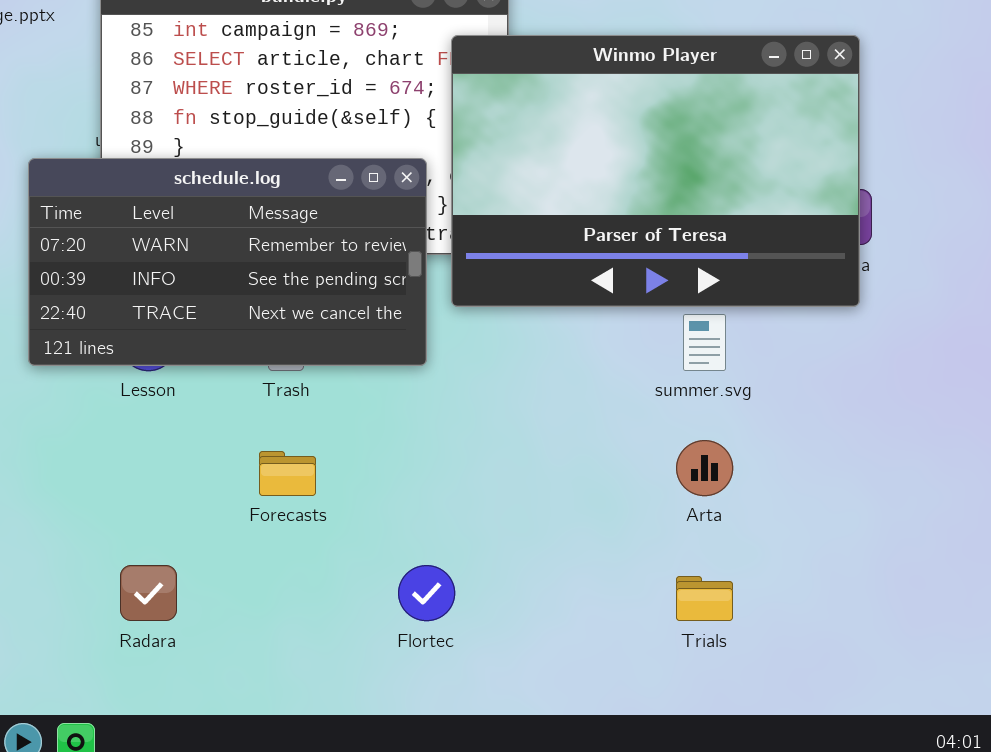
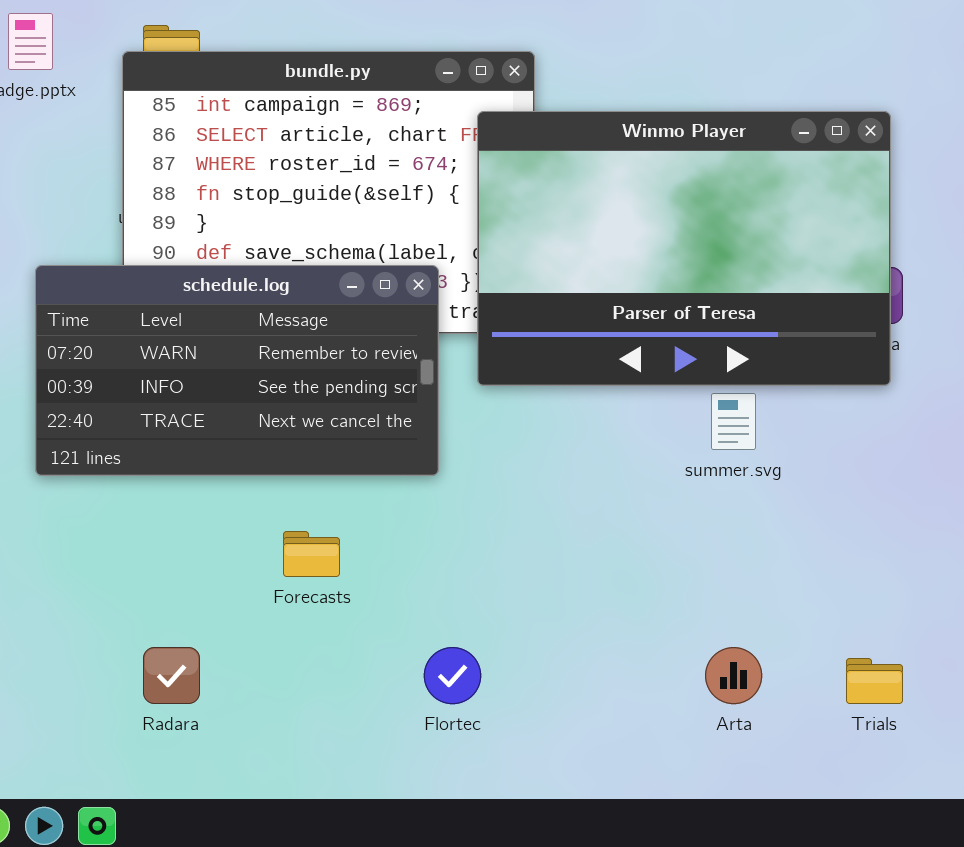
schedule.log: [28,158,427,366] -> [35,265,439,476], moved
Arta: [676,440,733,496] -> [705,647,762,704], moved
Trials: [676,576,733,621] -> [846,658,903,704], moved

